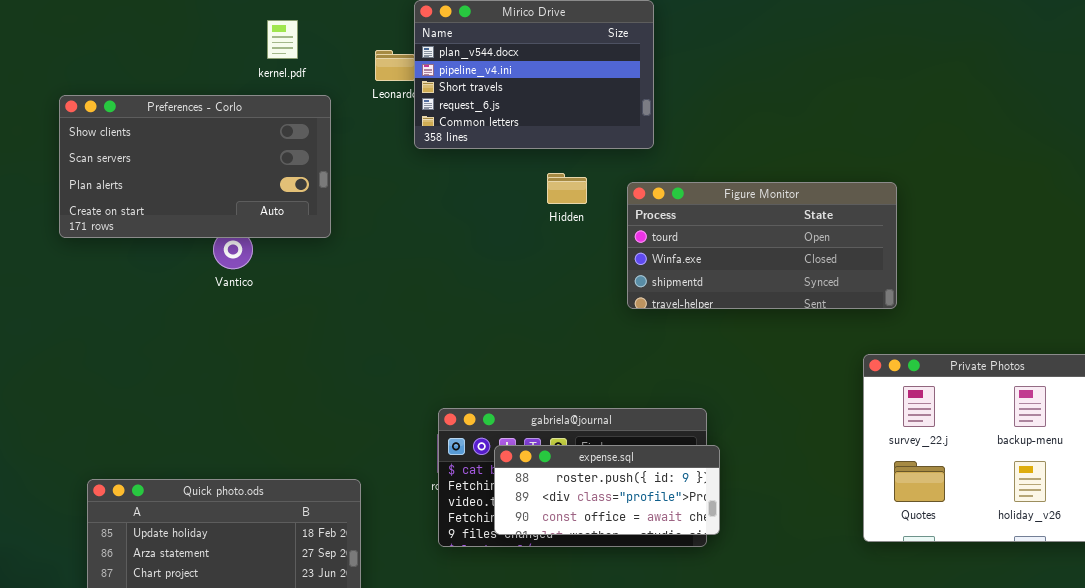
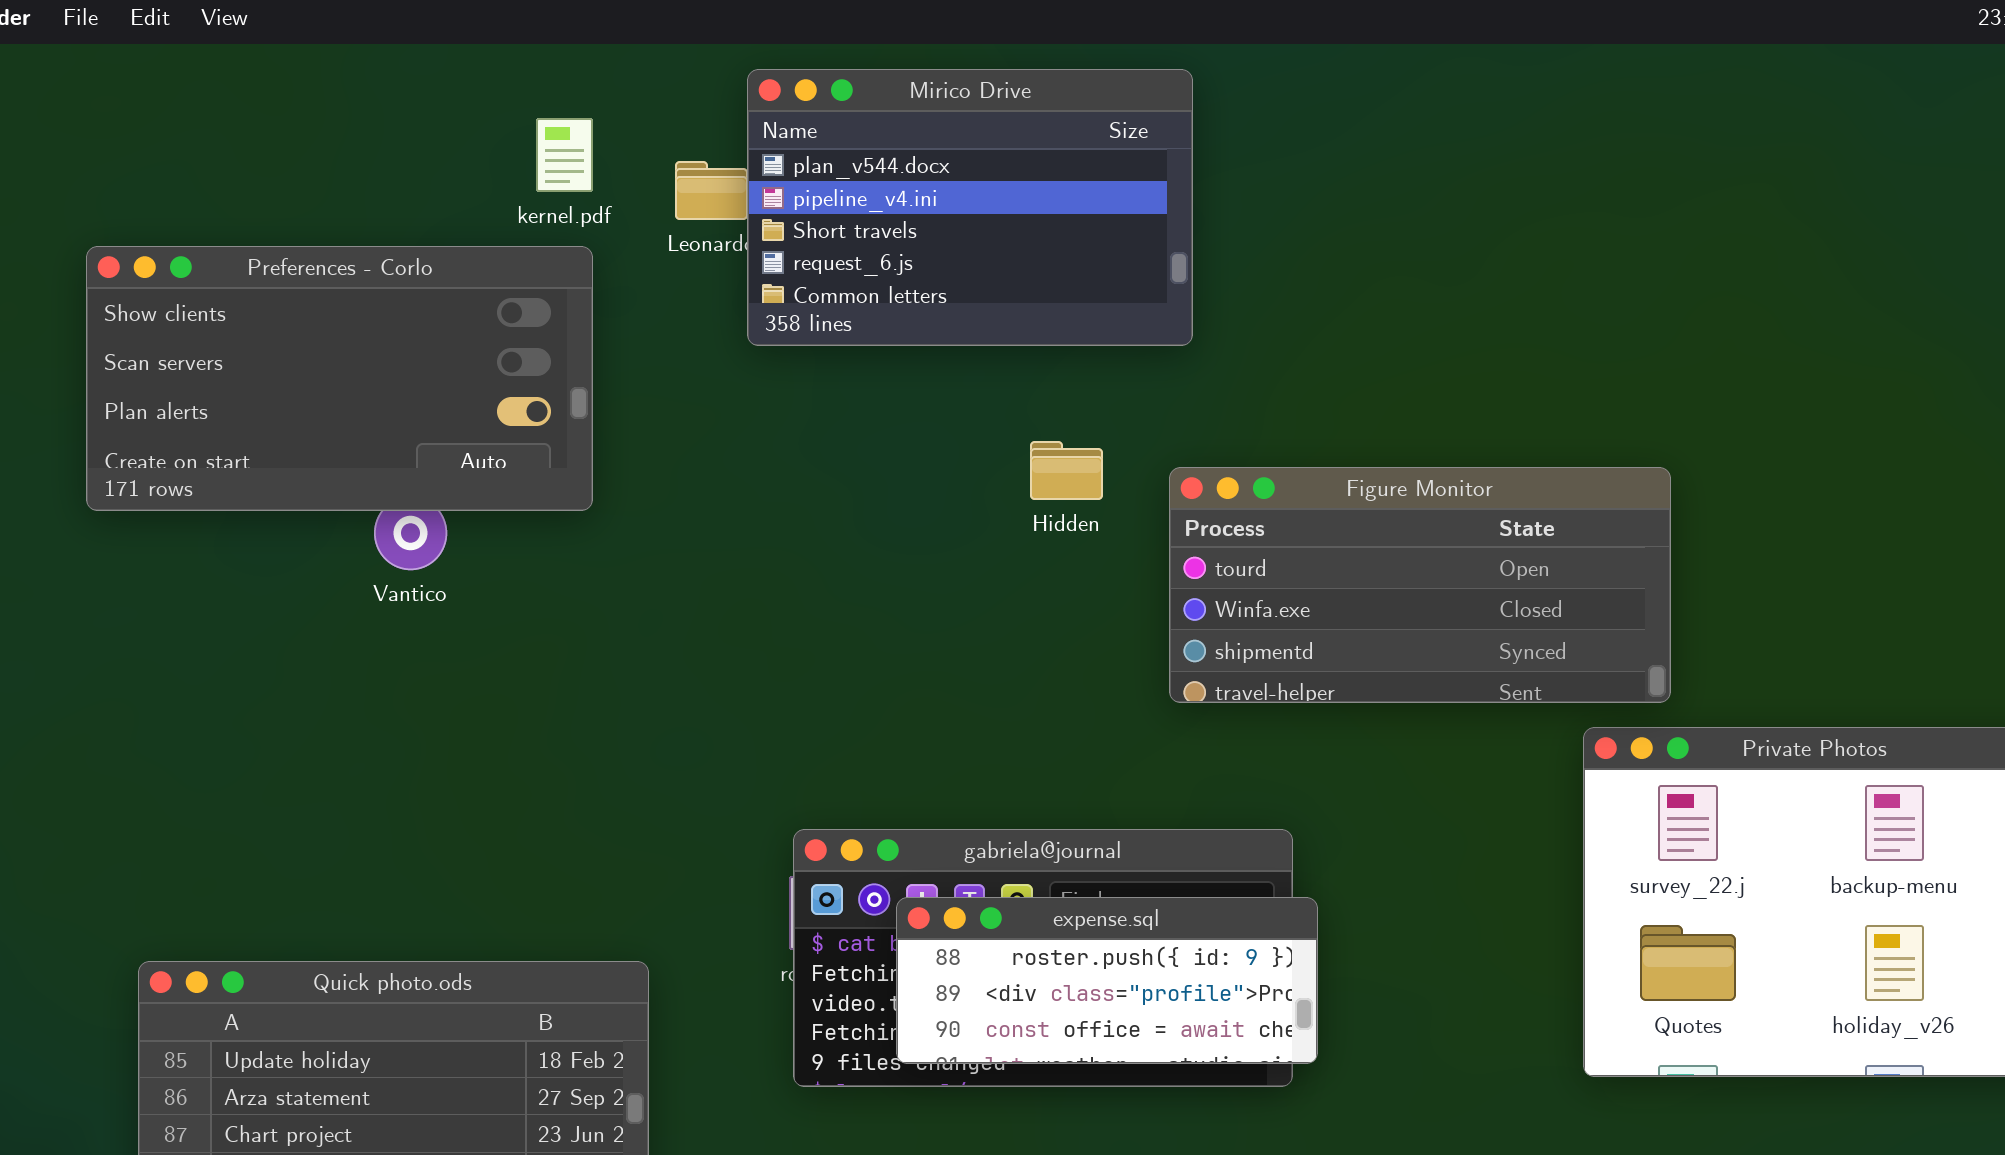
kernel.pdf: [267,20,298,59] -> [536,118,593,192], moved
Hidden: [547,173,587,204] -> [1030,441,1103,500], moved
Figure Monitor: [627,182,897,309] -> [1169,467,1671,703], moved

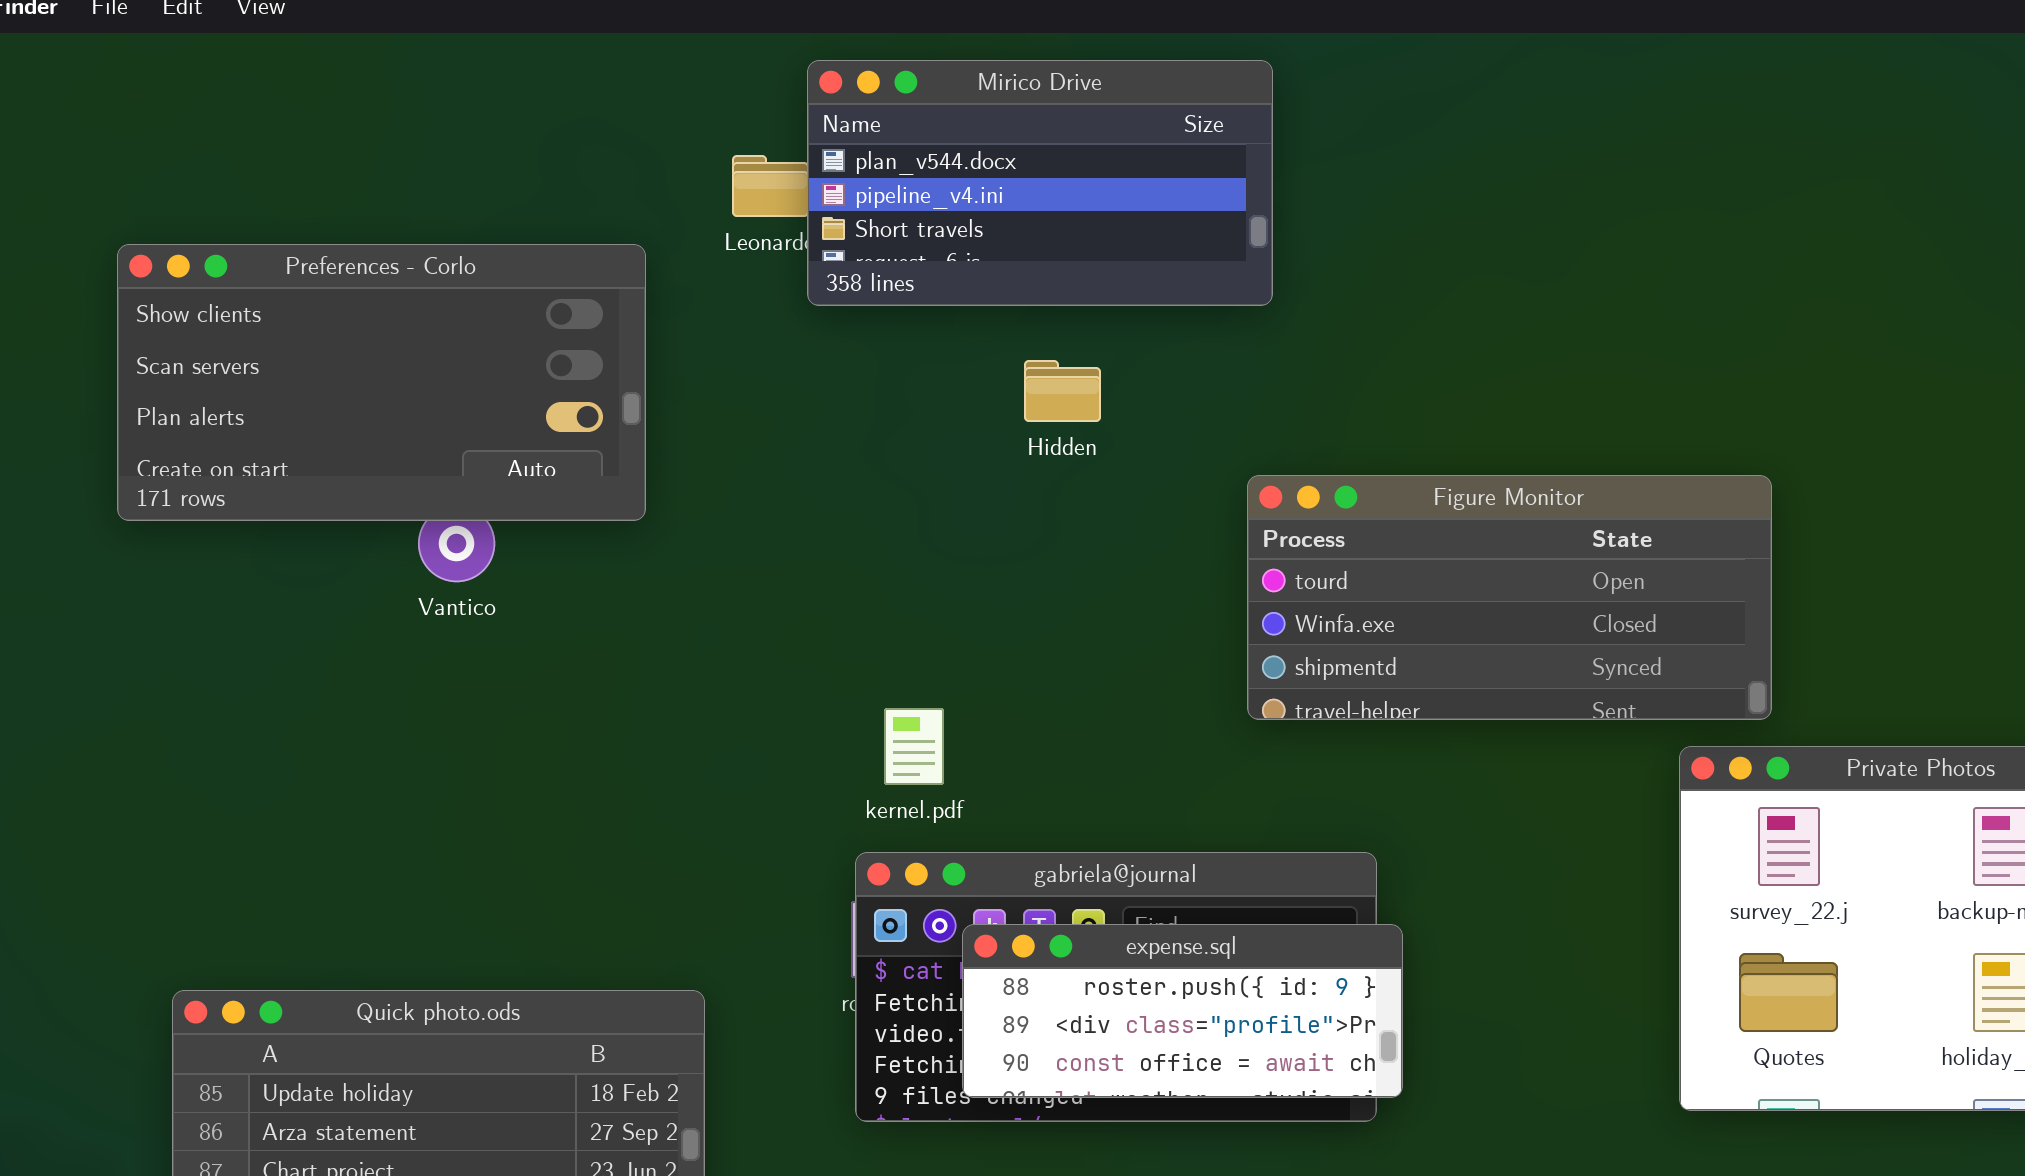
Mirico Drive: [747,69,1193,346] -> [807,60,1273,306], resized
kernel.pdf: [536,118,593,192] -> [884,708,944,785], moved
Hidden: [1030,441,1103,500] -> [1024,360,1101,422], moved

